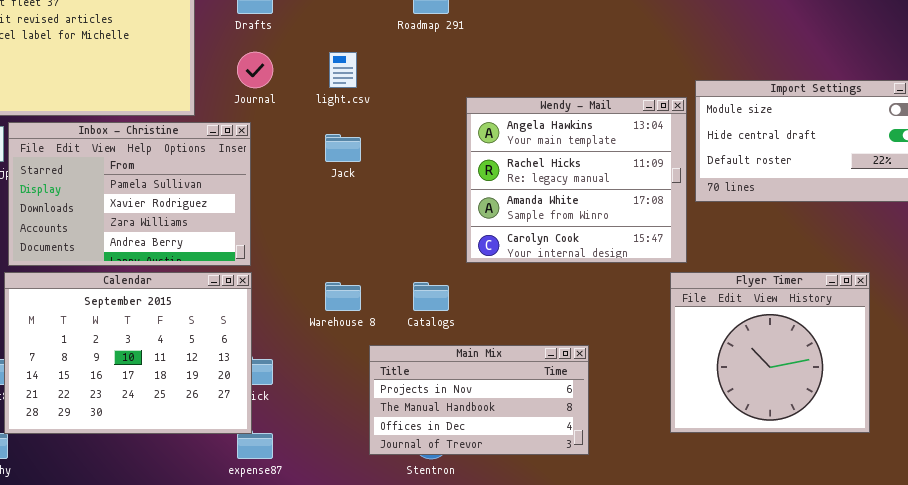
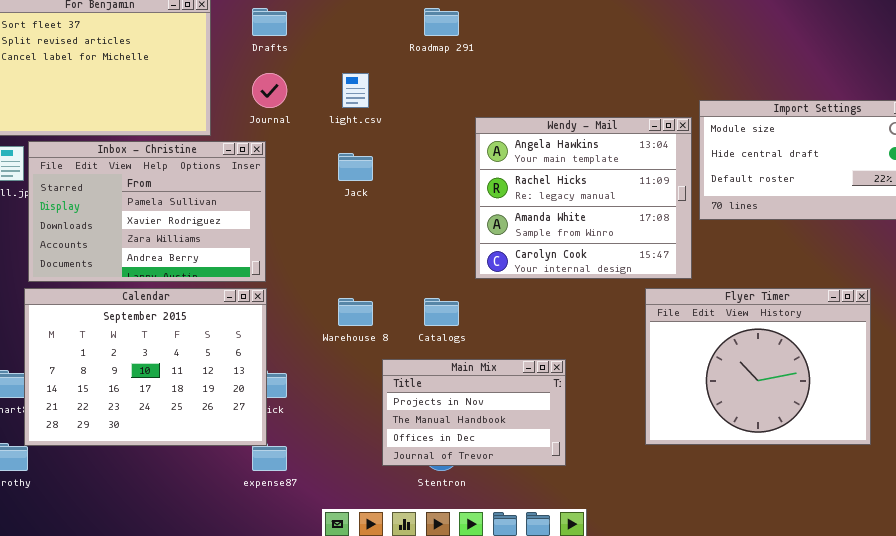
Flyer Timer: [670,272,870,433] -> [645,288,871,445], resized
Main Mix: [369,345,589,455] -> [382,359,566,466], resized

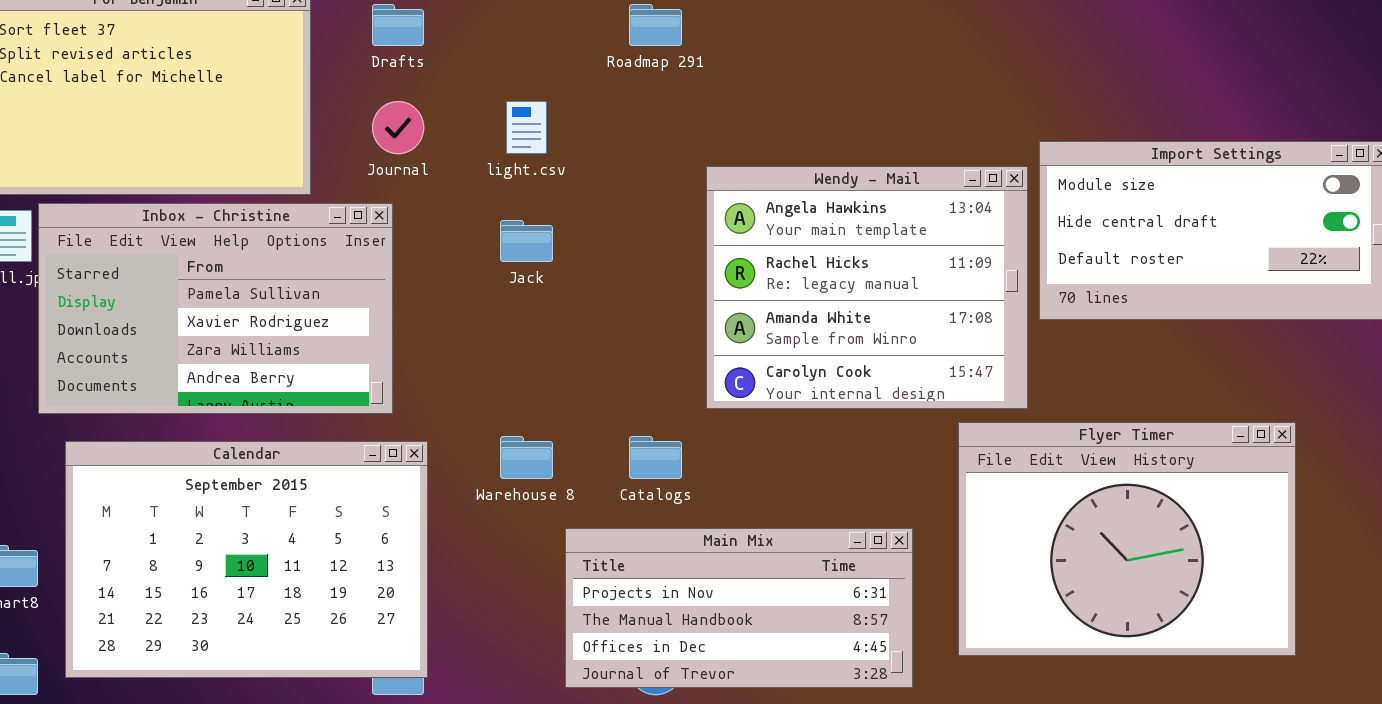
Calendar: [24,288,267,446] -> [65,441,428,678], moved
Main Mix: [382,359,566,466] -> [565,528,913,688], resized

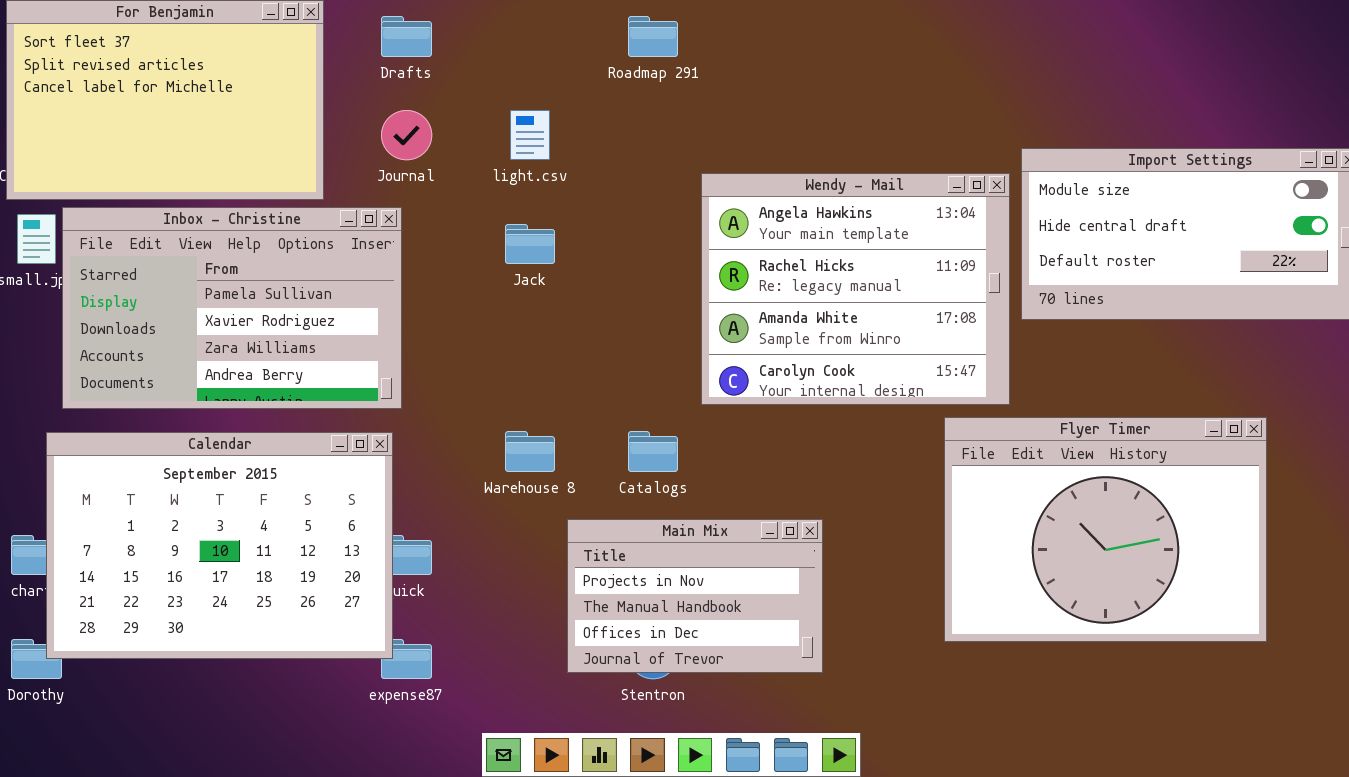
Calendar: [65,441,428,678] -> [46,432,393,659], moved
Main Mix: [565,528,913,688] -> [567,519,823,673], resized

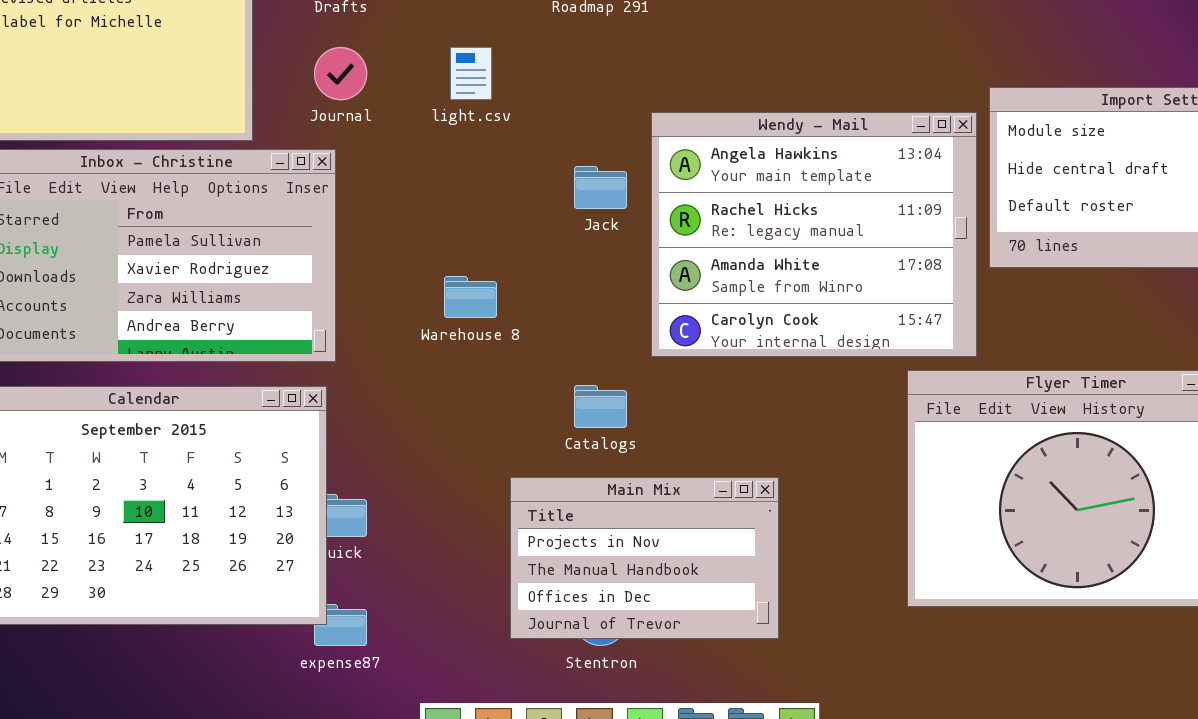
Jack: [505,224,555,264] -> [574,166,627,209], moved
Warehouse 8: [505,431,555,472] -> [444,276,497,318], moved

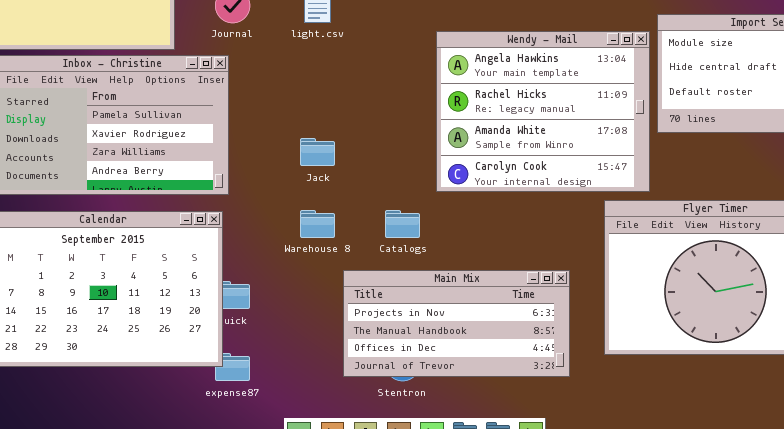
Jack: [574,166,627,209] -> [300,138,335,166], moved
Warehouse 8: [444,276,497,318] -> [300,210,335,238], moved
Main Mix: [510,477,779,639] -> [343,270,570,377], resized

